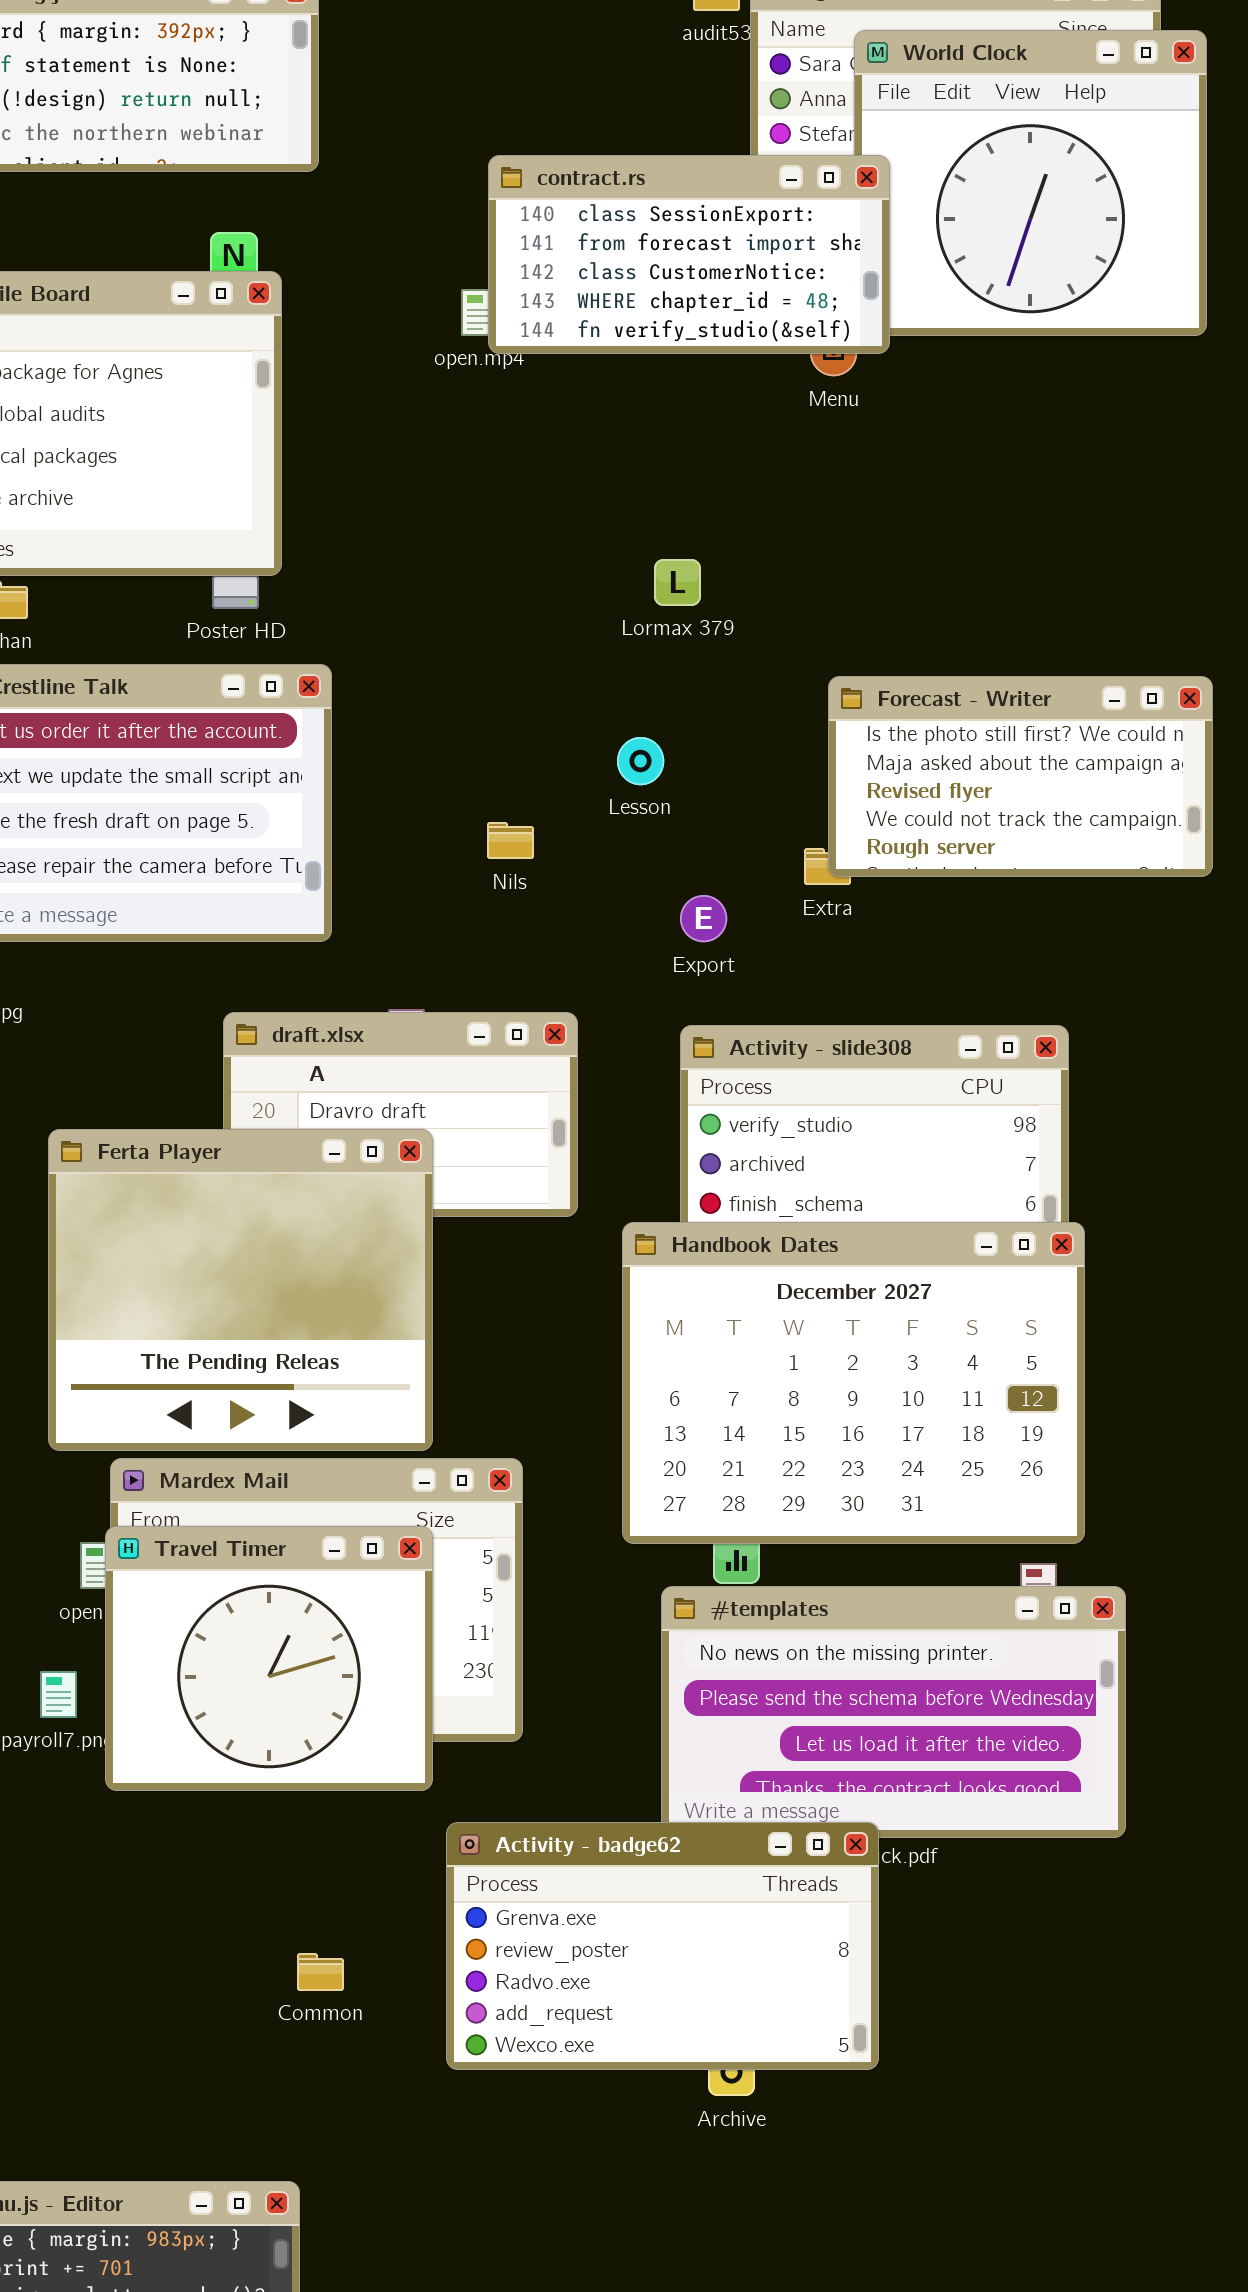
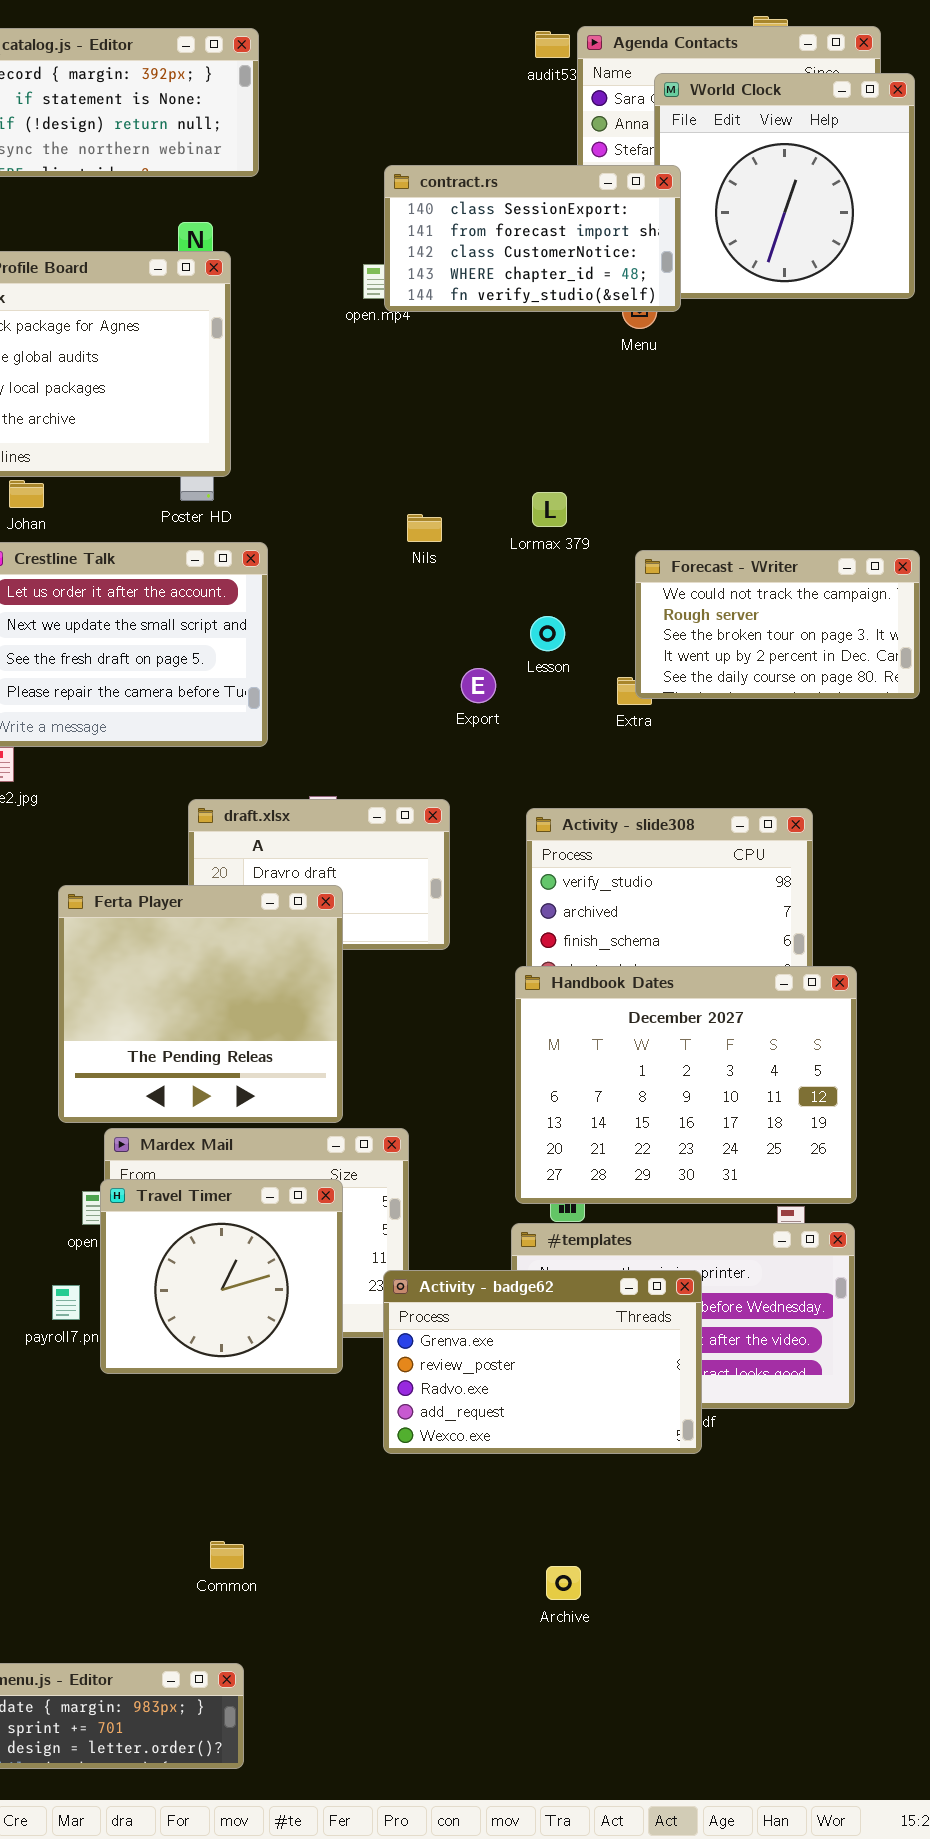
Lormax 379: [654,559,701,606] -> [532,492,567,527], moved
Forecast - Writer: [828,676,1213,877] -> [635,550,920,699], scrolled down 3 rows
Lesson: [617,737,664,785] -> [530,616,565,651], moved
Nils: [487,822,534,859] -> [407,514,442,542], moved
Export: [680,895,727,942] -> [461,668,496,703], moved
Handbook Dates: [622,1222,1085,1544] -> [515,966,857,1204], moved
Activity - badge62: [446,1822,879,2070] -> [383,1270,702,1454], moved
Common: [297,1953,344,1991] -> [210,1541,244,1569], moved

